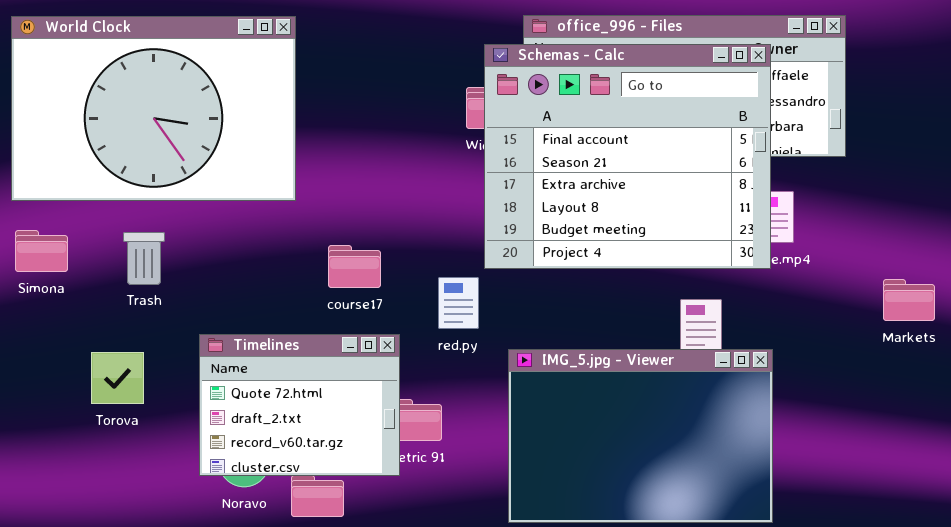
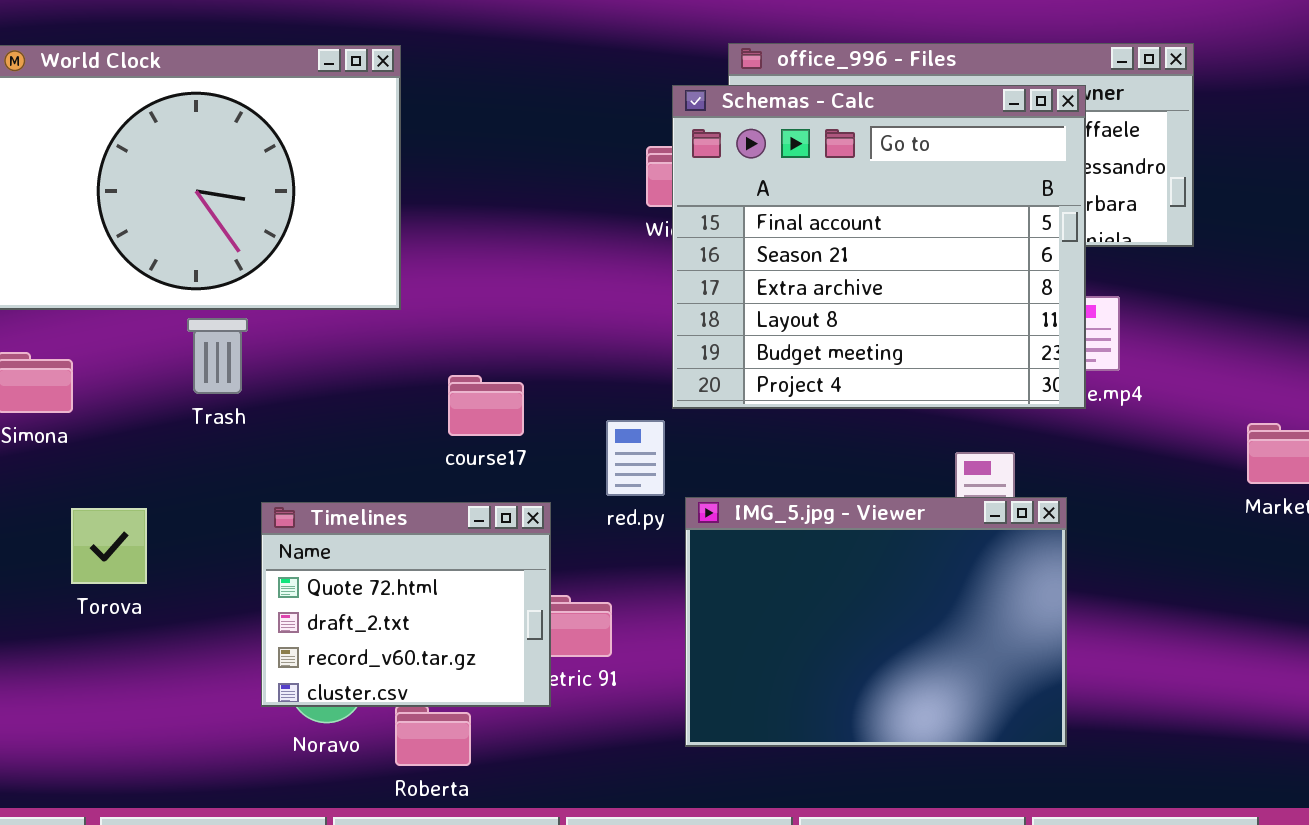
Trash: [123,232,165,285] -> [187,318,248,394], moved
IMG_5.jpg - Viewer: [508,349,773,523] -> [685,497,1067,747], moved
Torova: [91,352,144,404] -> [71,508,147,584], moved

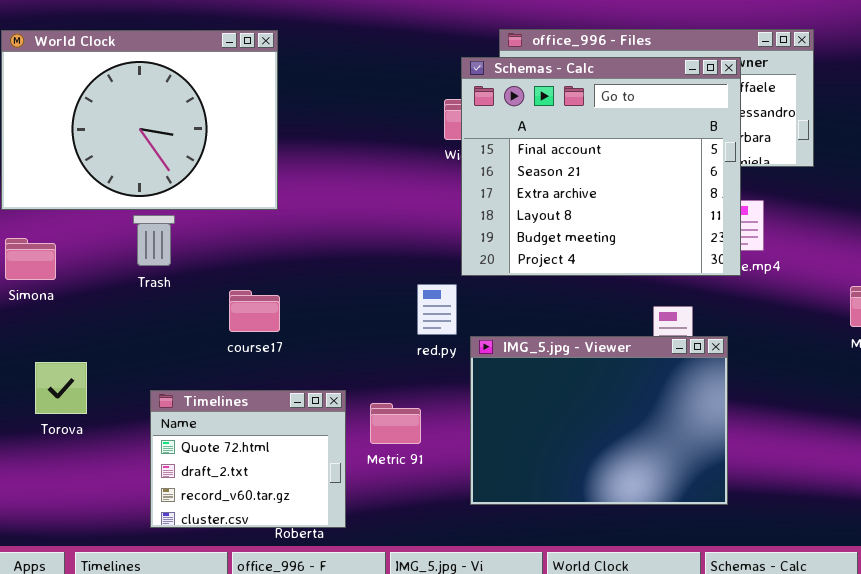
course17: [448,375,524,436] -> [229,290,280,332], moved
Timelines: [261,502,551,707] -> [150,390,346,528], moved
Torova: [71,508,147,584] -> [35,362,87,414], moved

